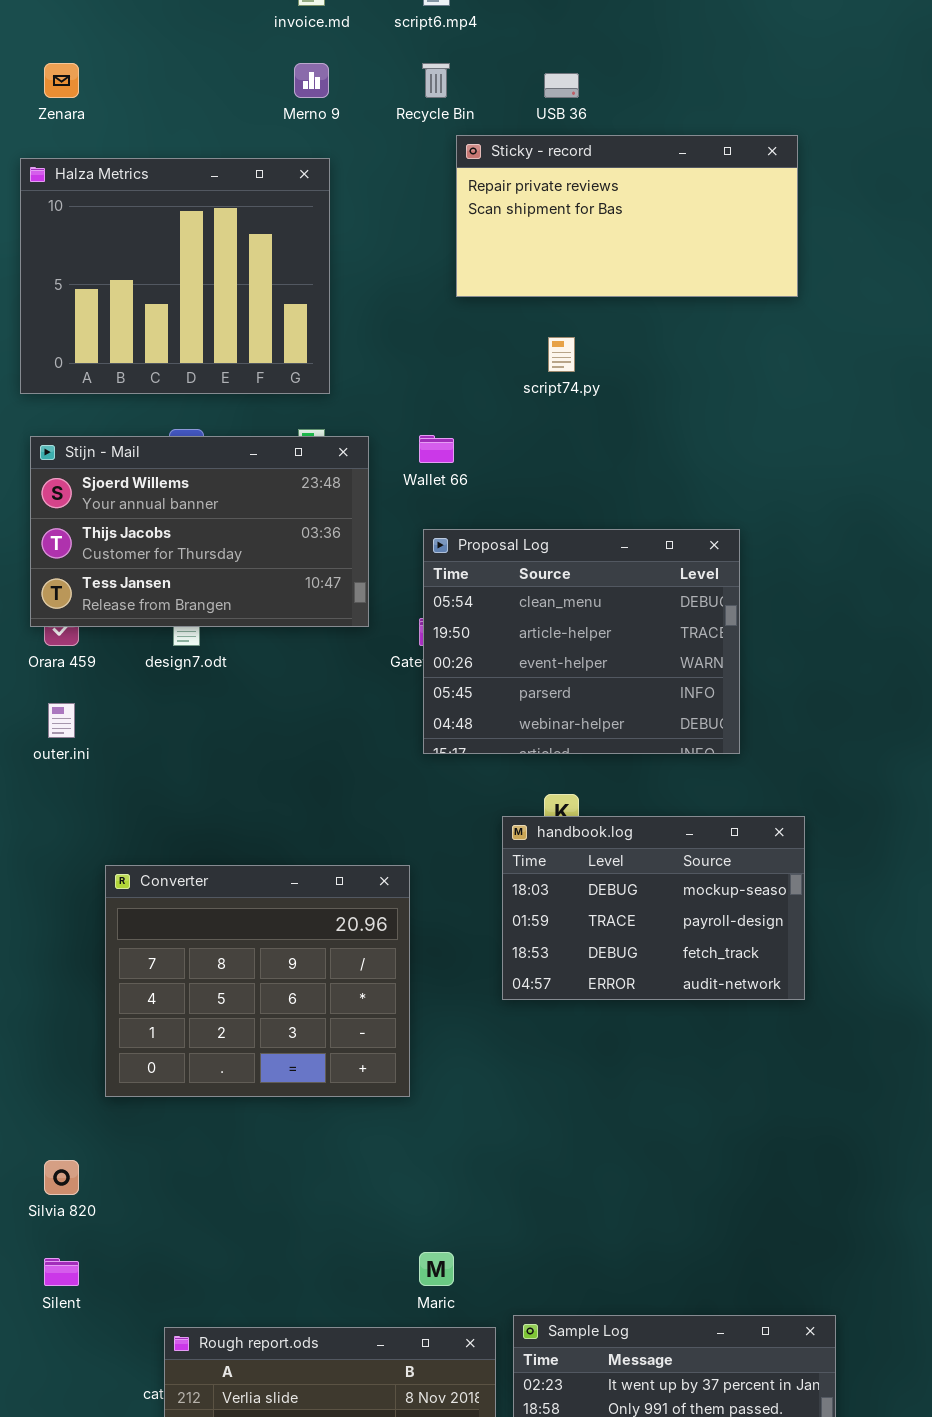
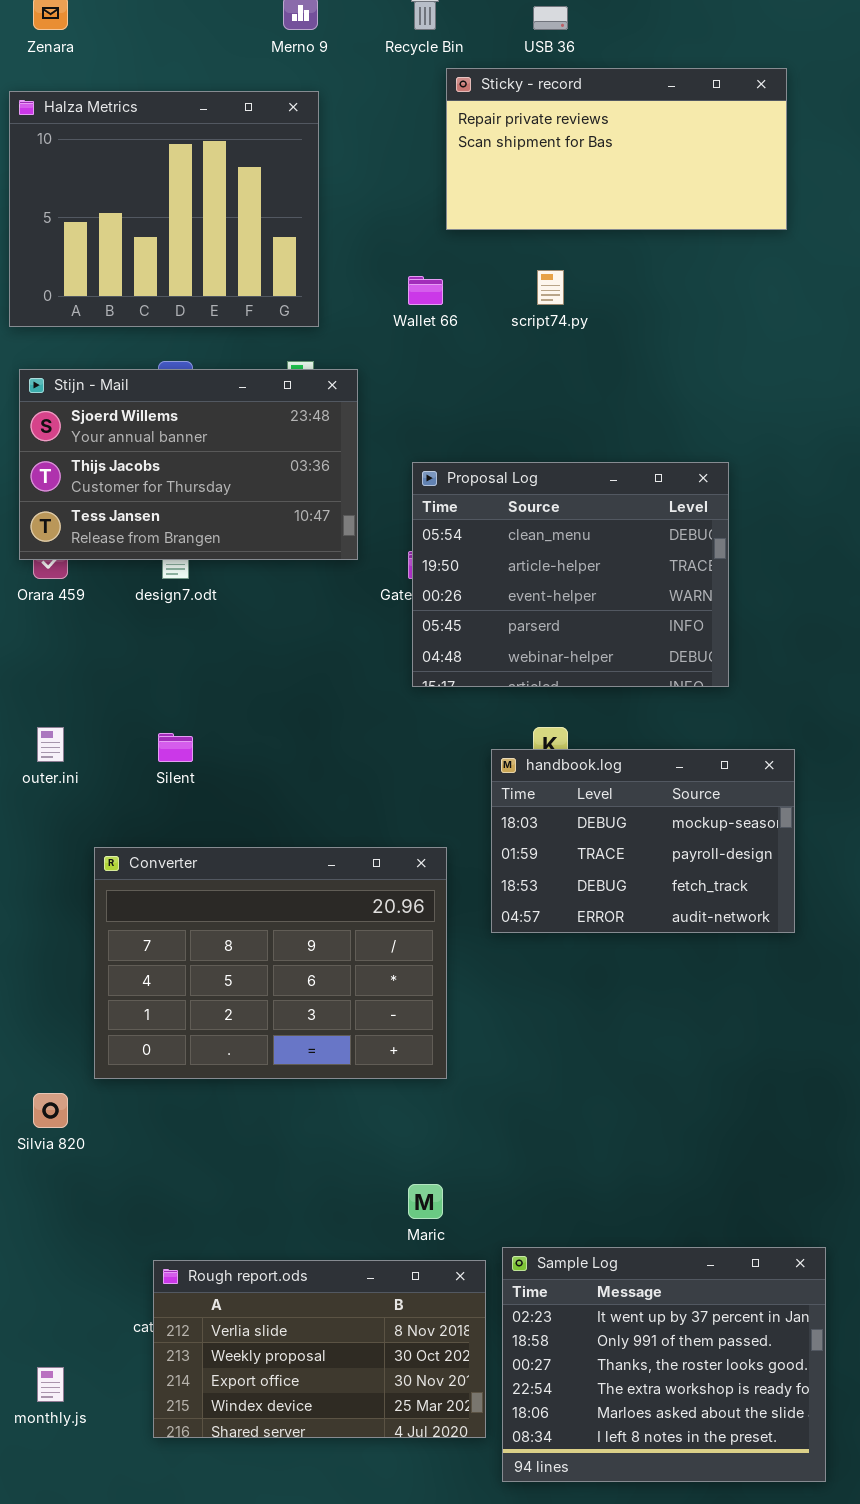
Wallet 66: [419,435,454,463] -> [408,276,443,305], moved
outer.ini: [48,703,75,738] -> [37,727,64,762], moved
Converter: [105,865,410,1097] -> [94,847,447,1079], moved, resized
Silent: [44,1258,79,1286] -> [158,733,193,762], moved

